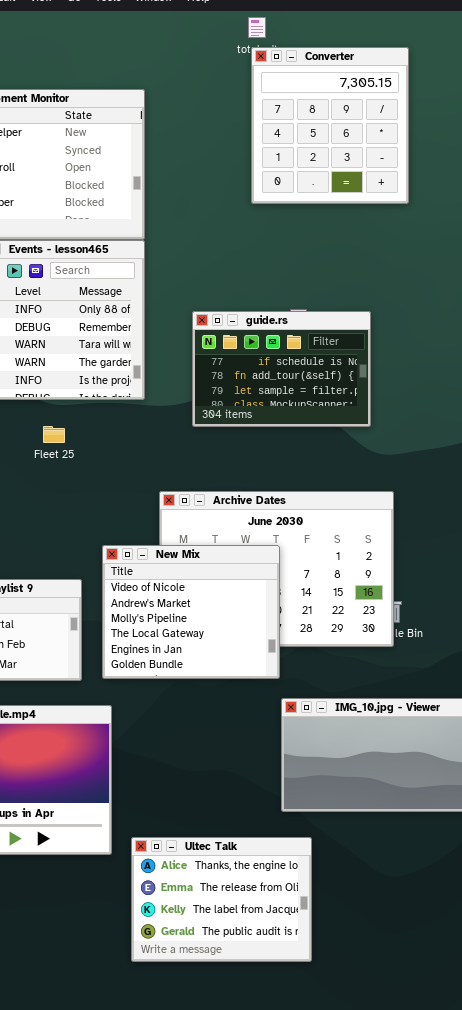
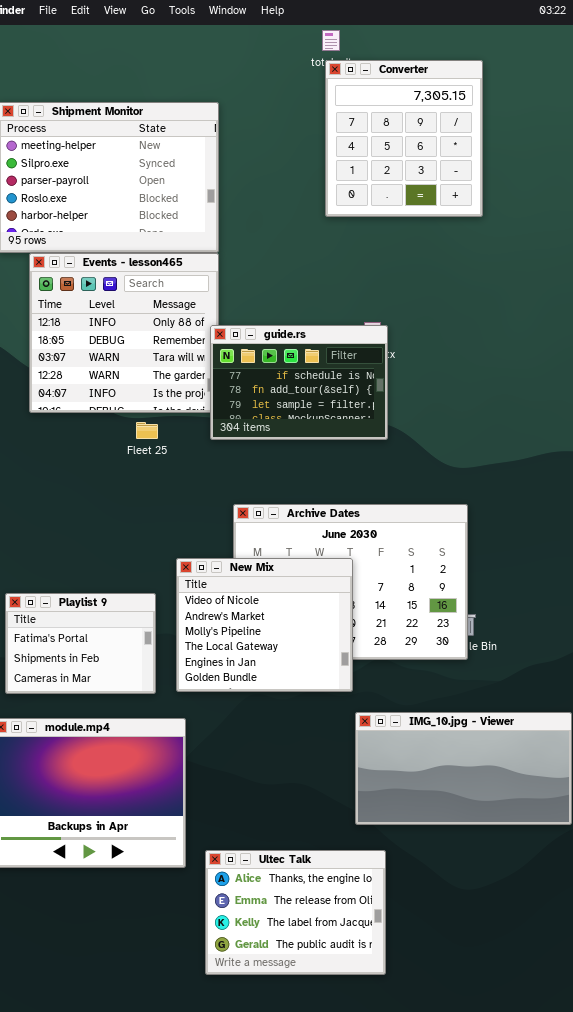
guide.rs: [192,311,371,427] -> [210,325,388,440], moved
Fleet 25: [43,426,65,443] -> [136,422,158,439], moved

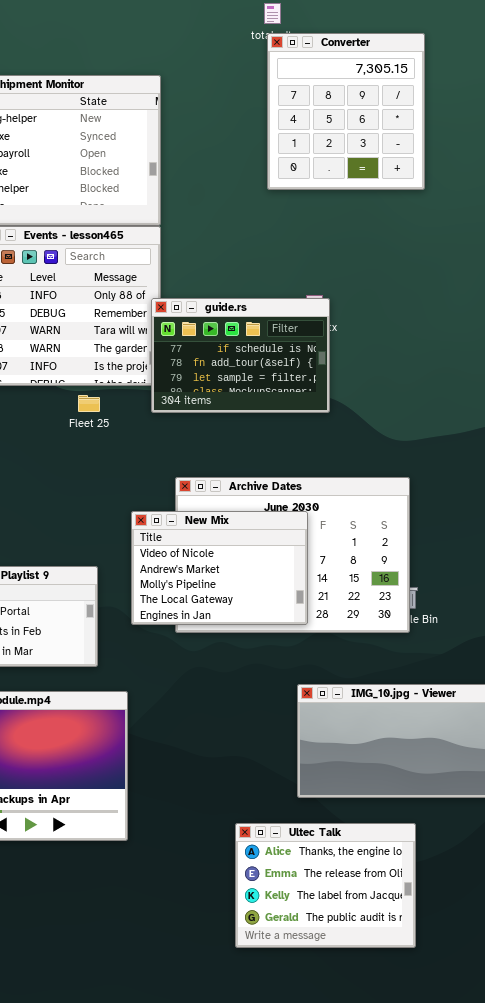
New Mix: [176,558,353,692] -> [131,511,308,625], moved, resized
Ultec Talk: [205,850,386,975] -> [235,823,416,948], moved

